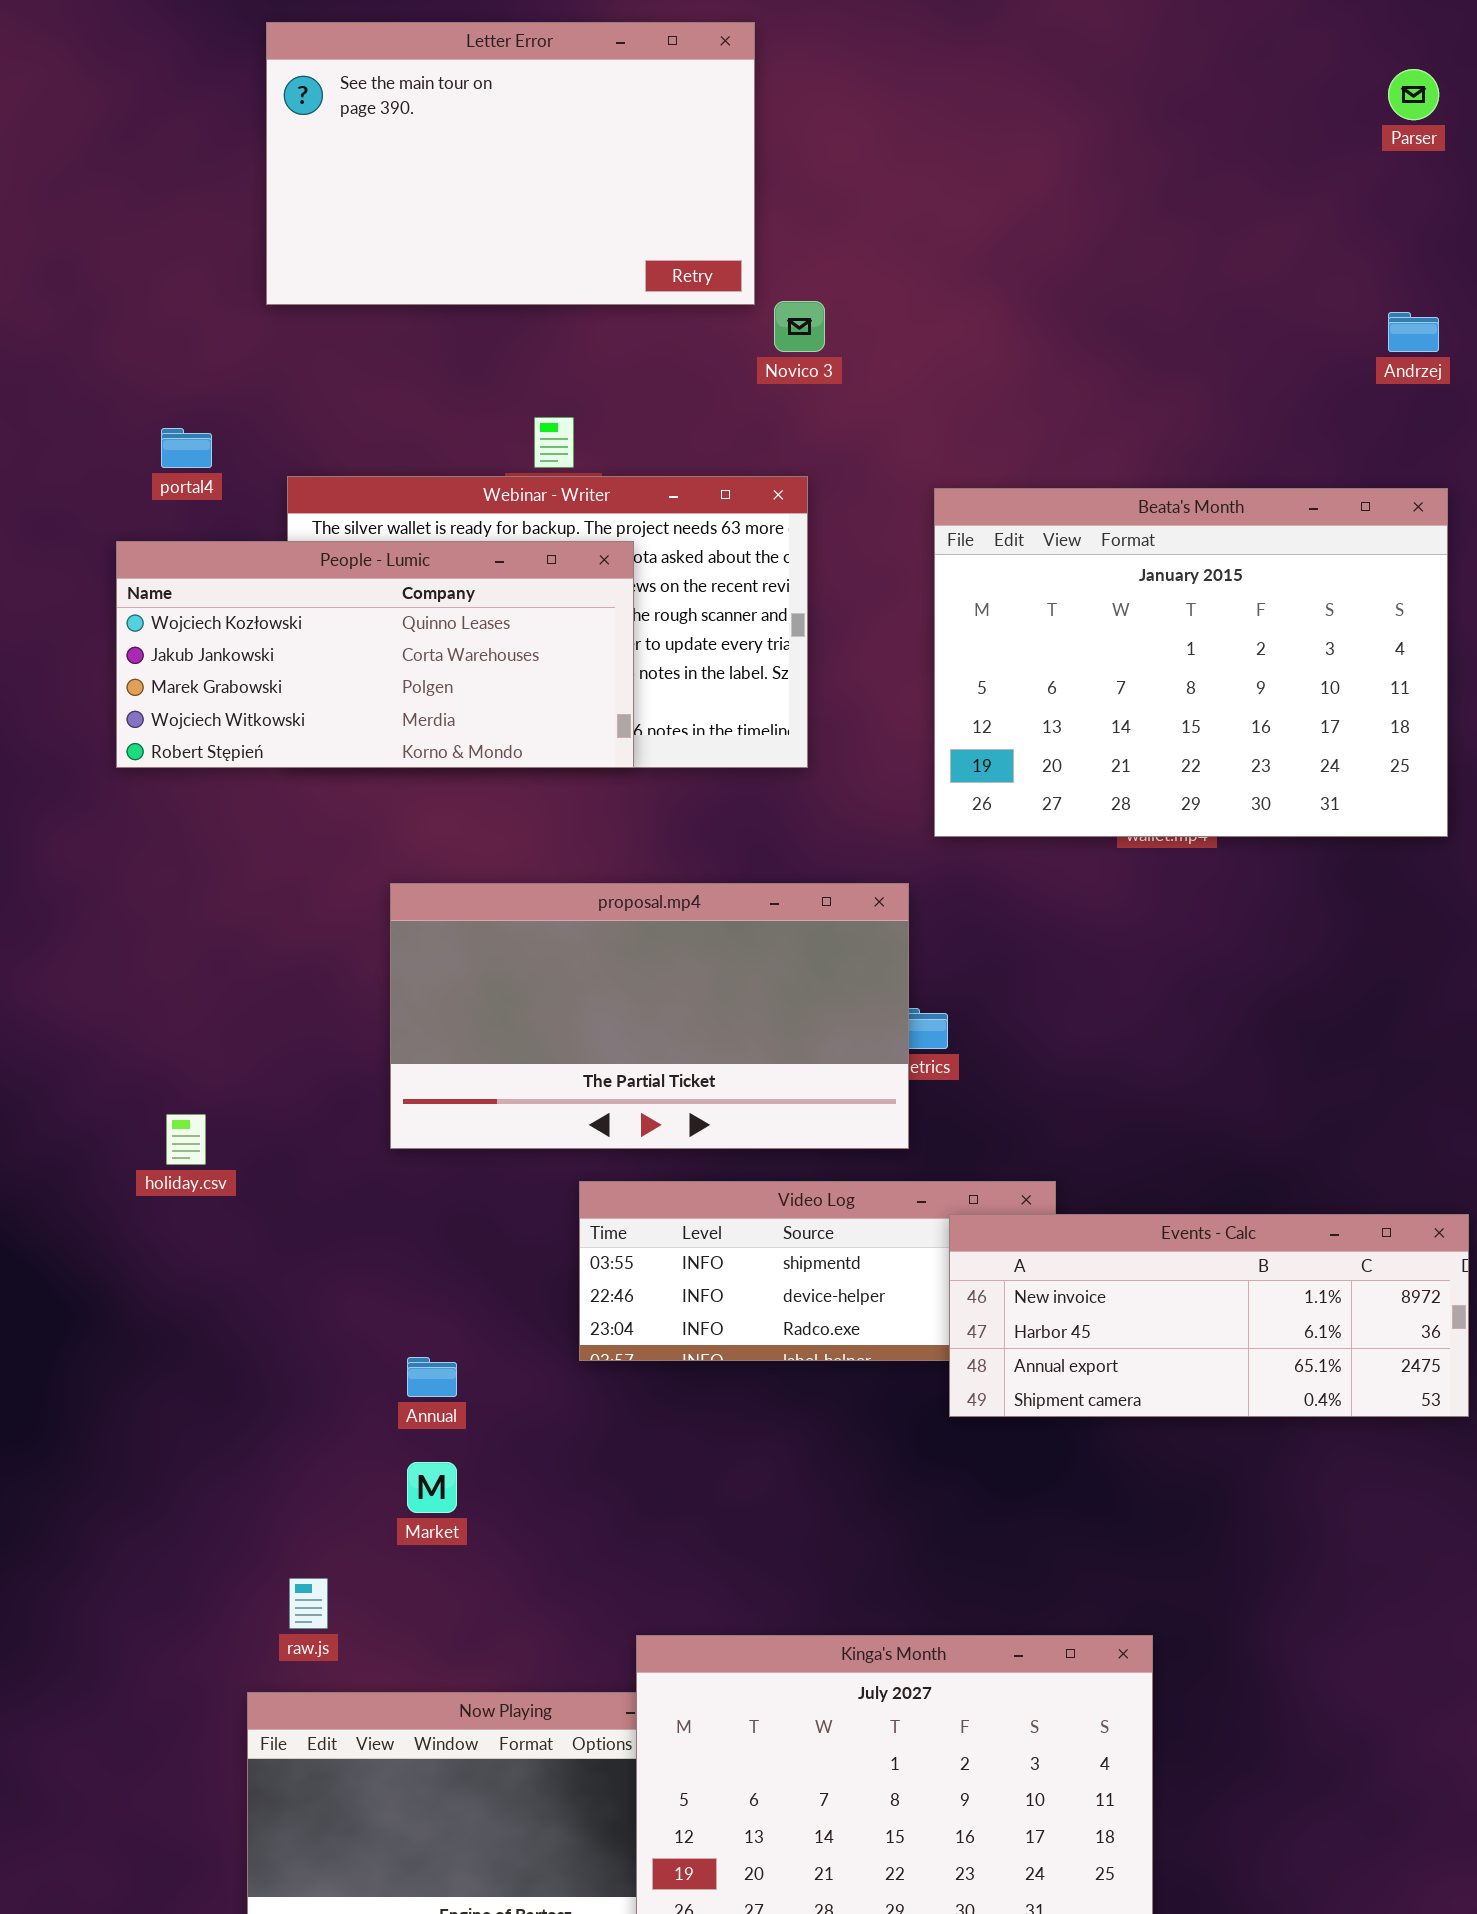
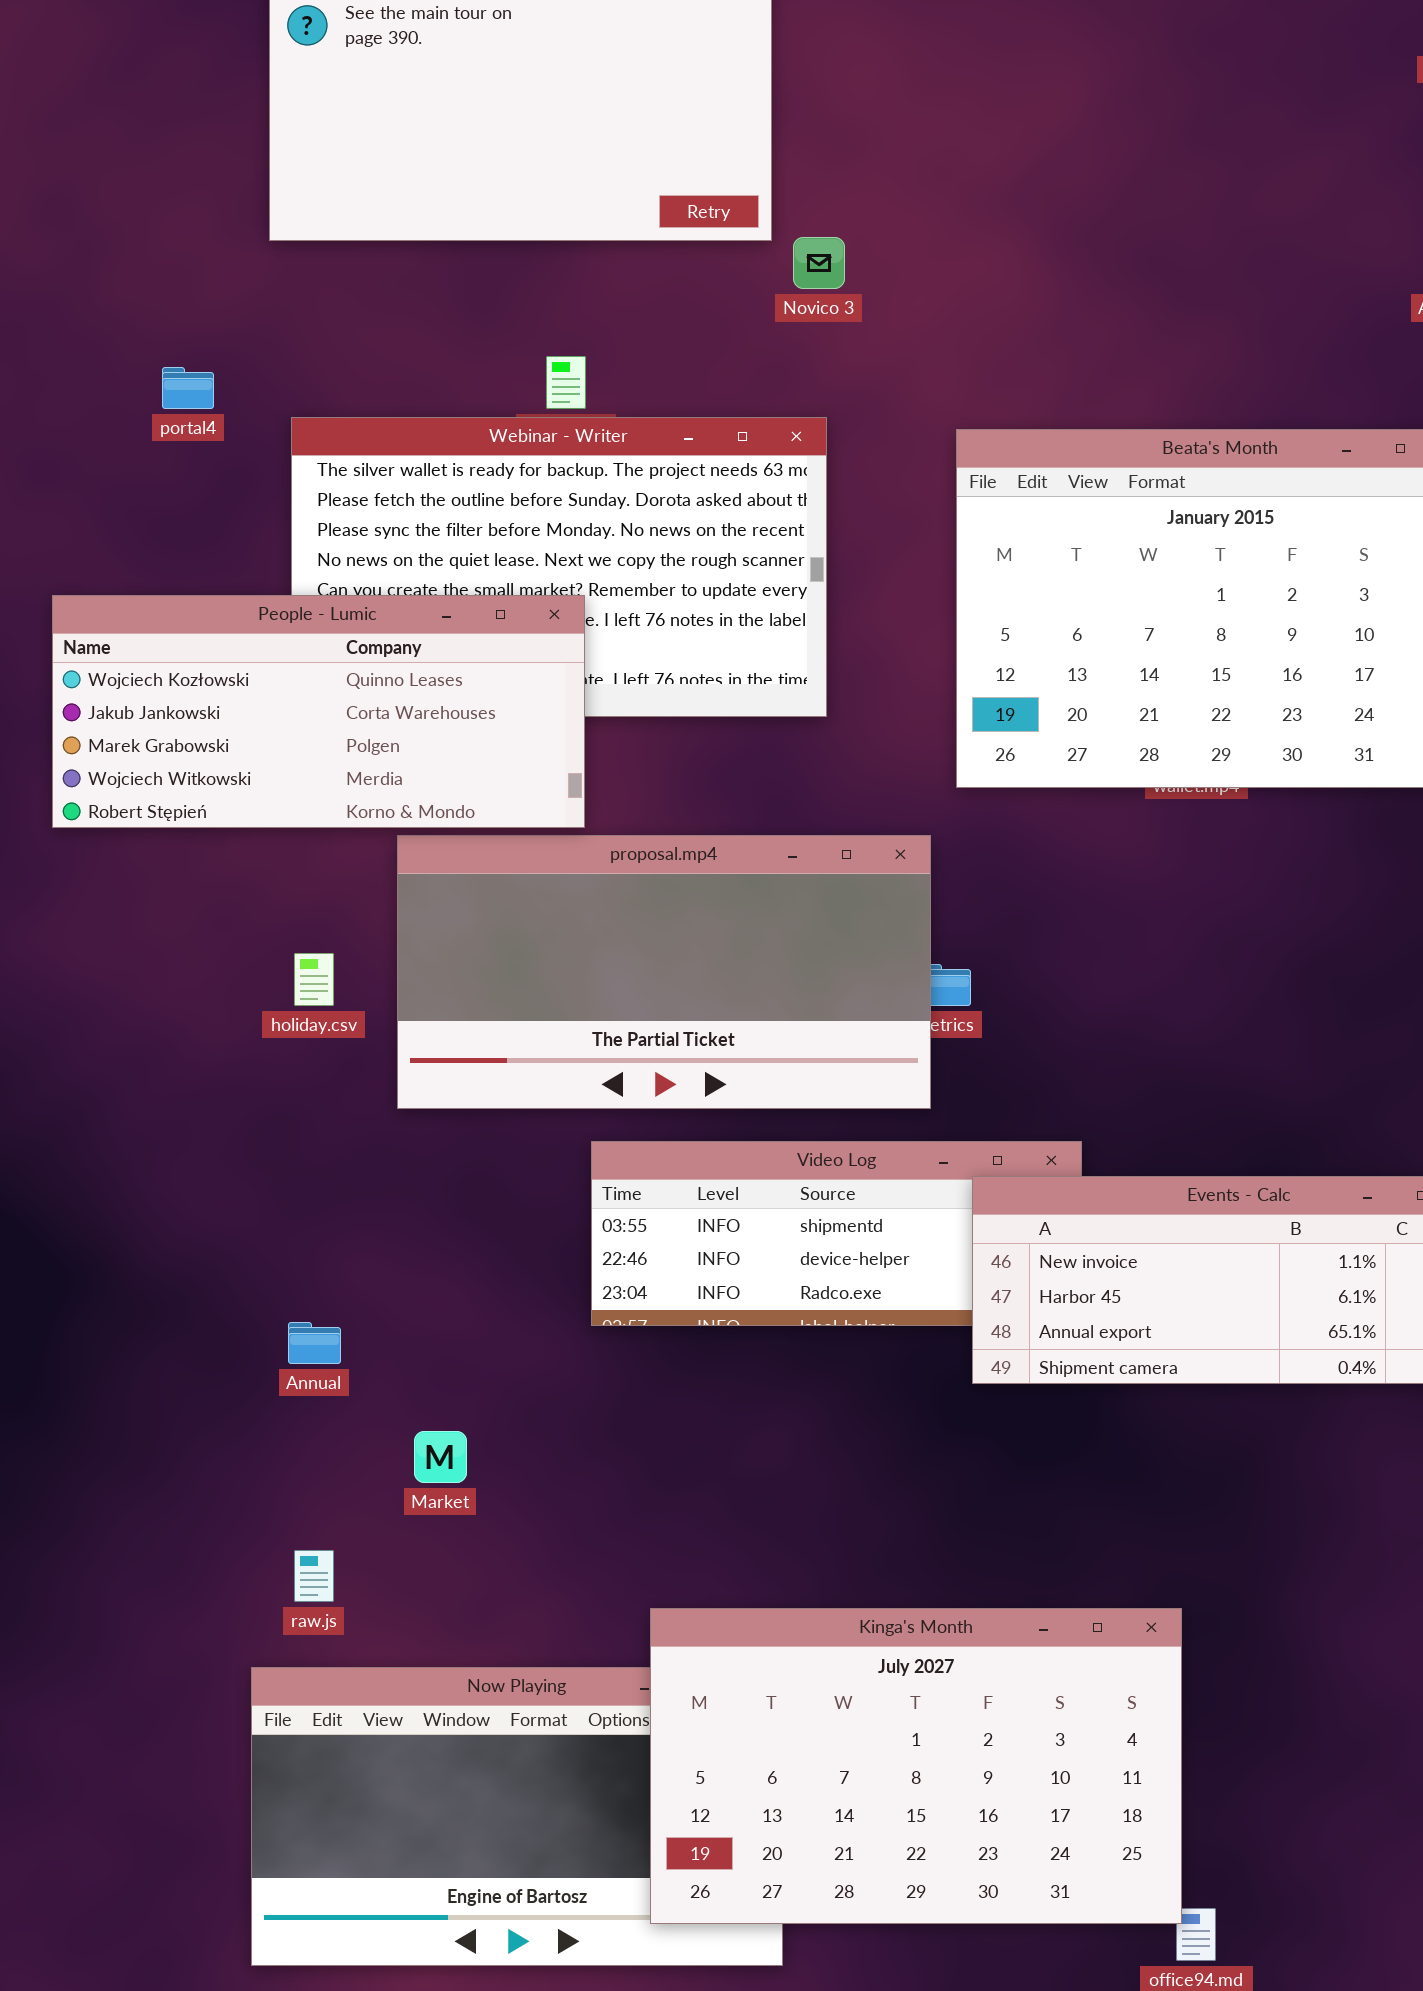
People - Lumic: [116,541,634,768] -> [52,595,585,828], moved
holiday.csv: [166,1114,206,1165] -> [294,953,334,1006], moved
Annual: [407,1357,457,1397] -> [288,1322,341,1364], moved

